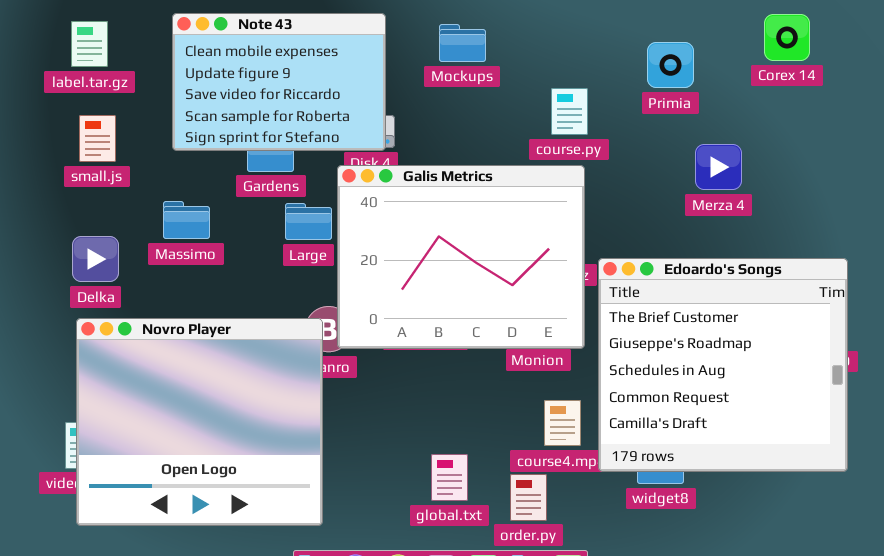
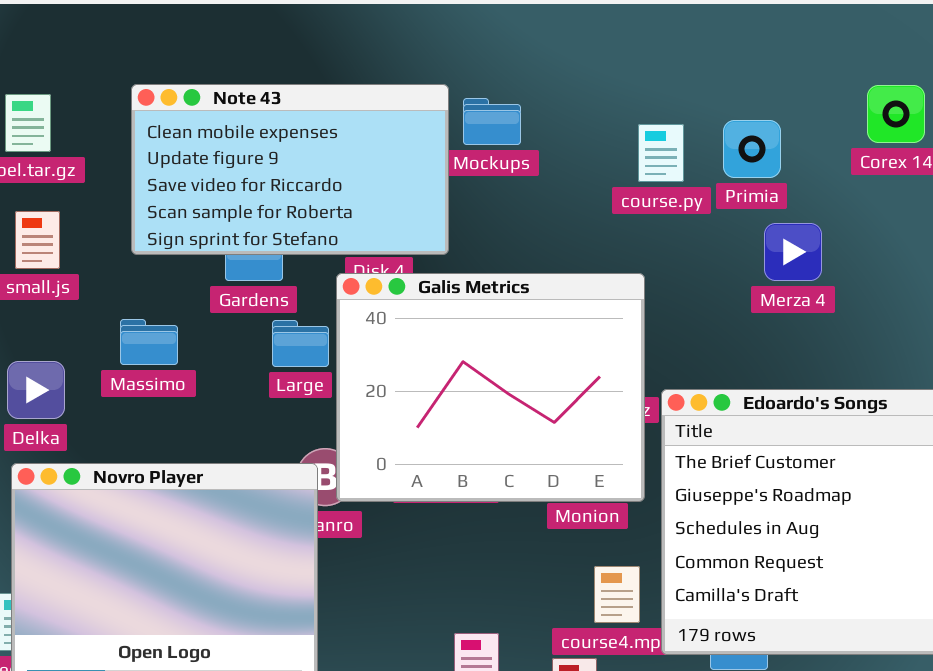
Note 43: [172,13,386,151] -> [131,84,449,255], resized
course.py: [551,88,588,135] -> [638,124,684,182], moved
Merza 4: [695,144,742,190] -> [764,223,822,281], moved

